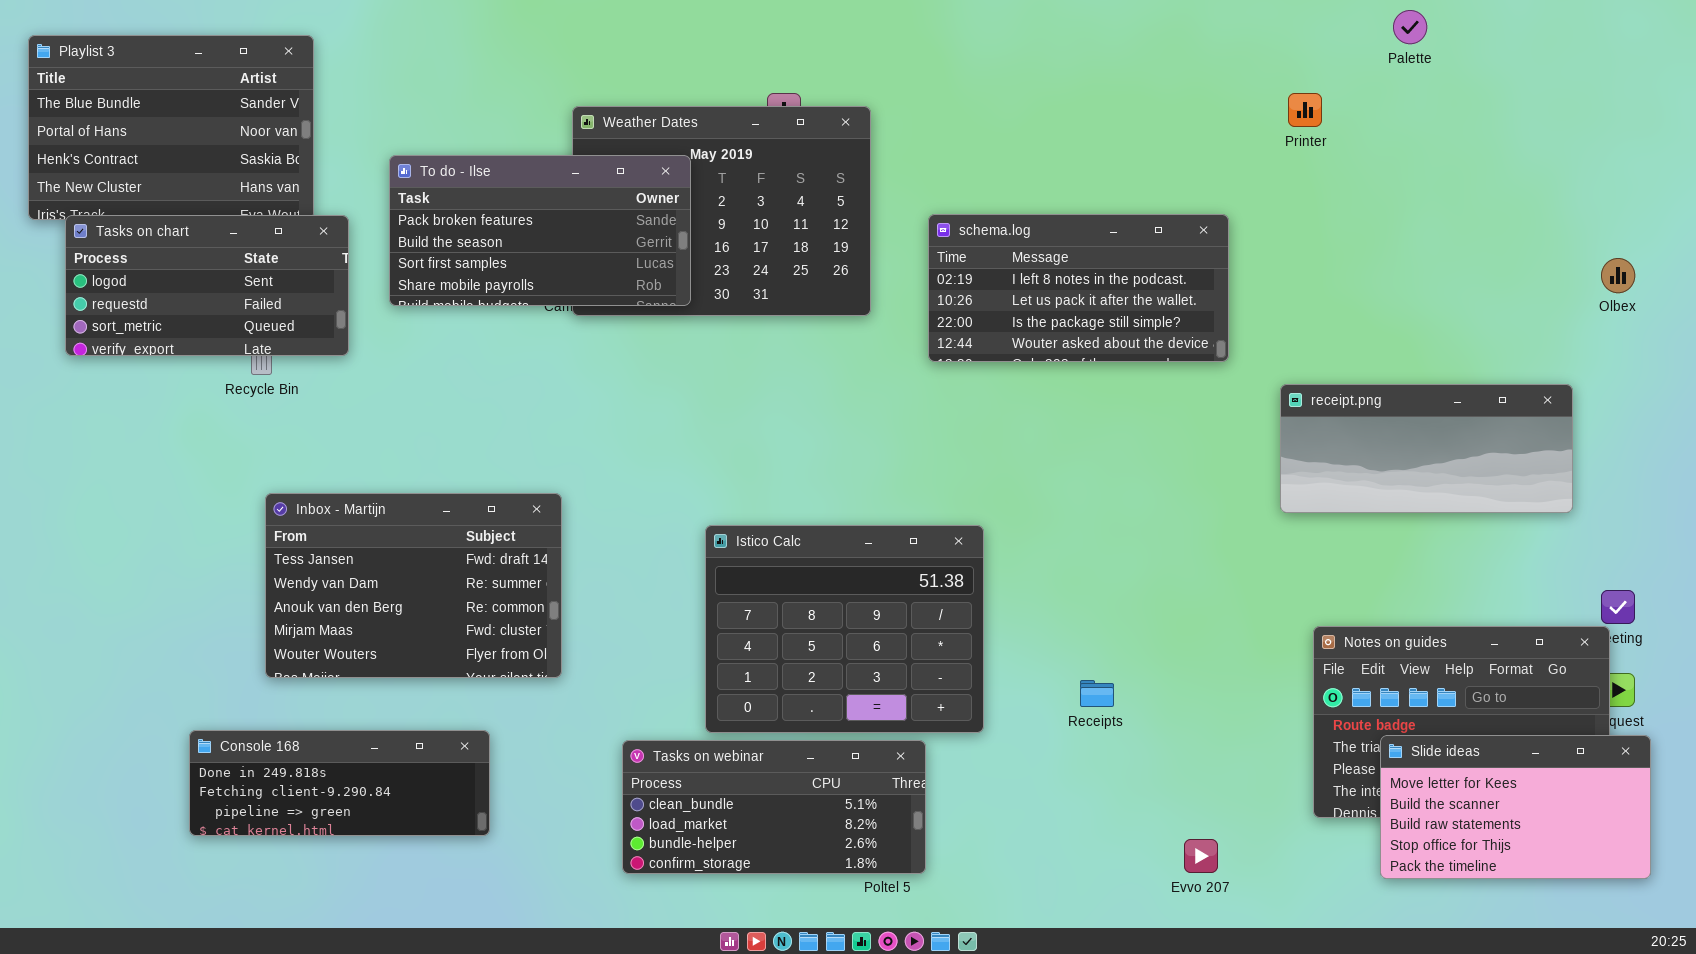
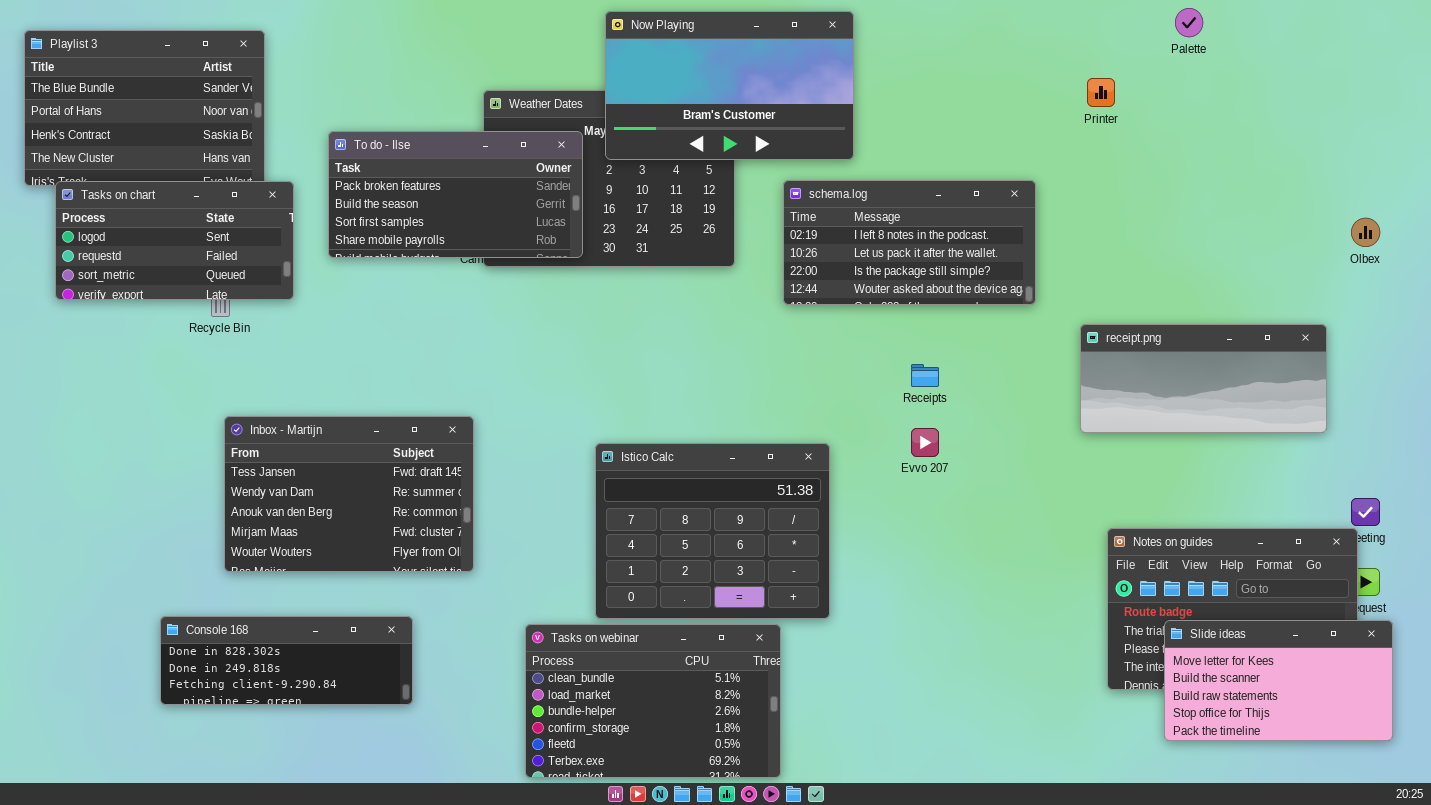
Now Playing: none -> [605,11,854,160], opened
Receipts: [1080,680,1114,707] -> [911,364,939,387], moved
Console 168: [189,730,490,836] -> [160,616,413,705], scrolled up 1 row
Tasks on webinar: [622,740,926,874] -> [525,624,781,778], resized
Evvo 207: [1184,839,1218,873] -> [911,428,939,457], moved

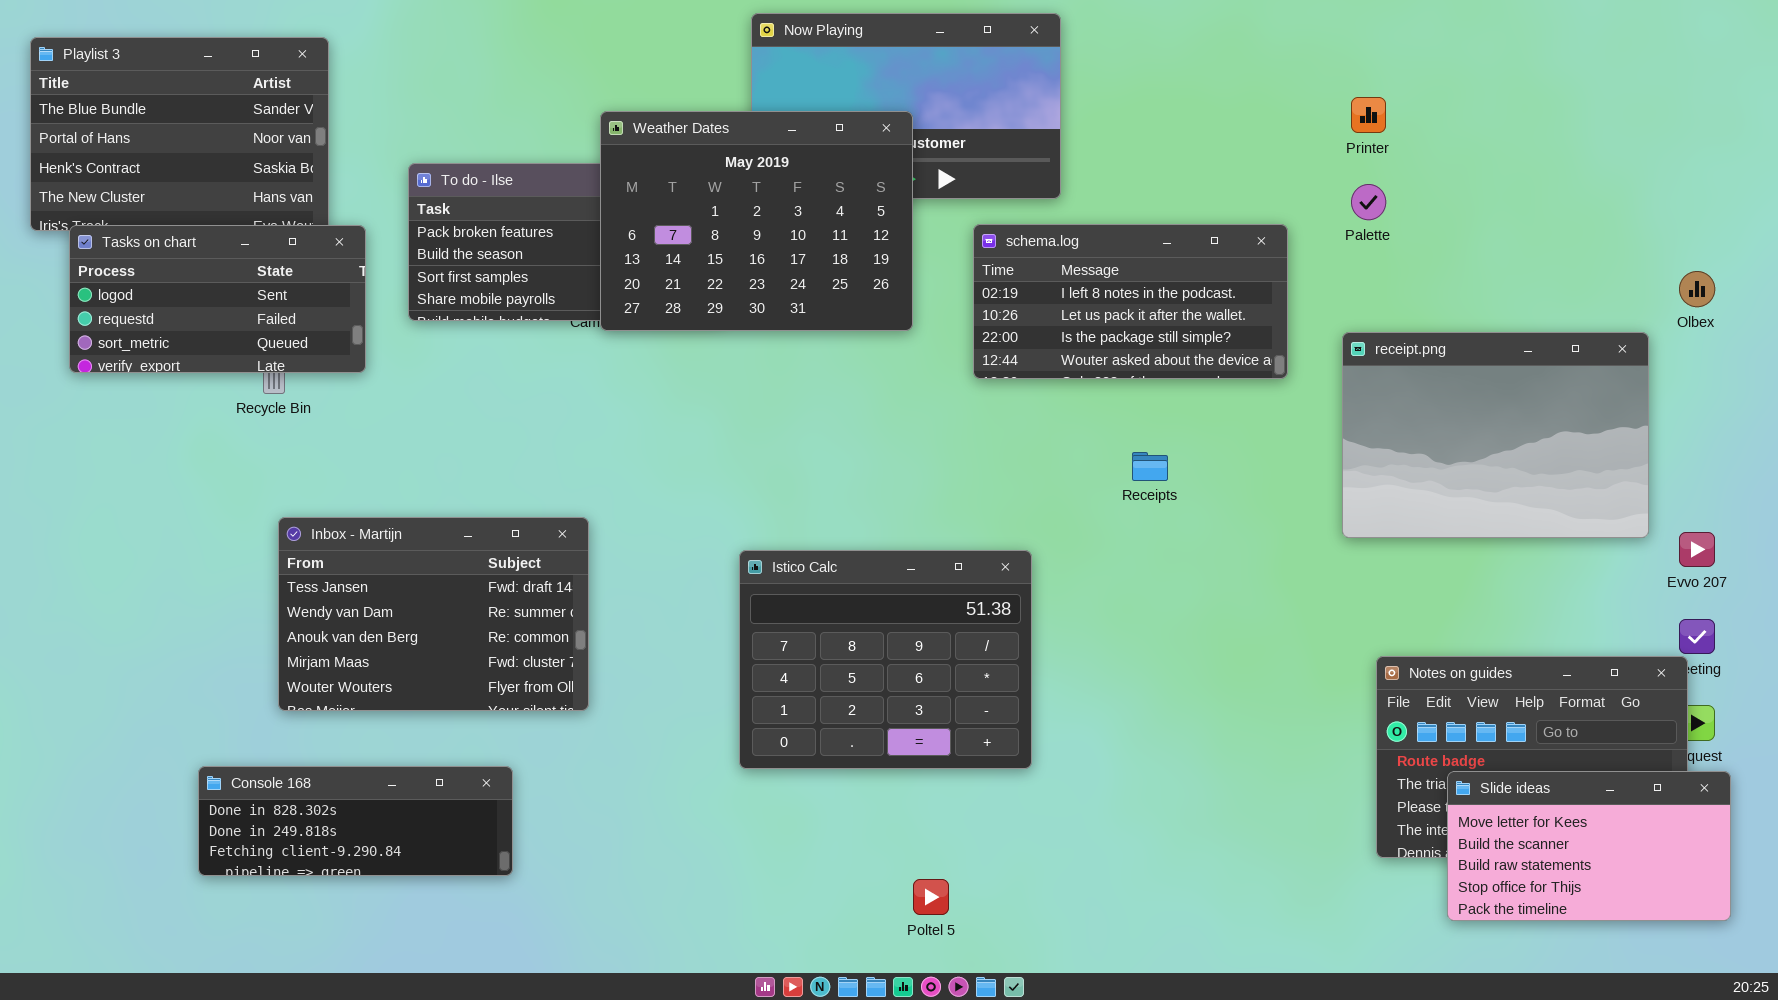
Palette: [1175,8,1203,37] -> [1351,184,1386,220], moved
Weather Dates: [483,90,735,267] -> [600,111,913,331], raised
receipt.png: [1080,324,1327,433] -> [1342,332,1649,538], resized
Evvo 207: [911,428,939,457] -> [1679,532,1715,567], moved
Tasks on webinar: [525,624,781,778] -> none, closed

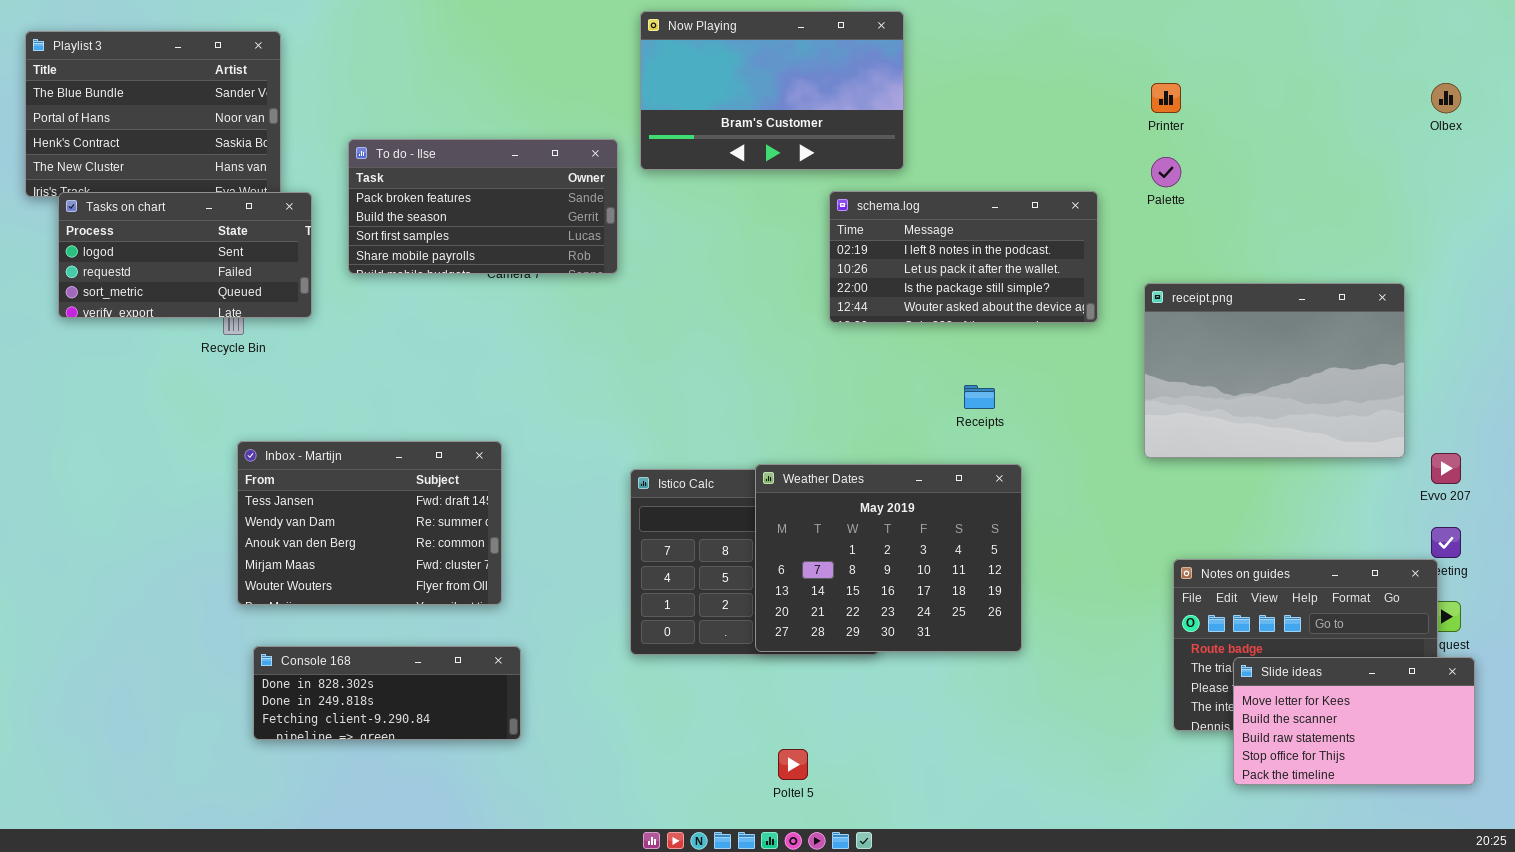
Weather Dates: [600,111,913,331] -> [755,464,1022,652], moved
Olbex: [1679,271,1715,307] -> [1431,83,1461,113], moved
Console 168: [198,766,513,876] -> [253,646,521,740], moved

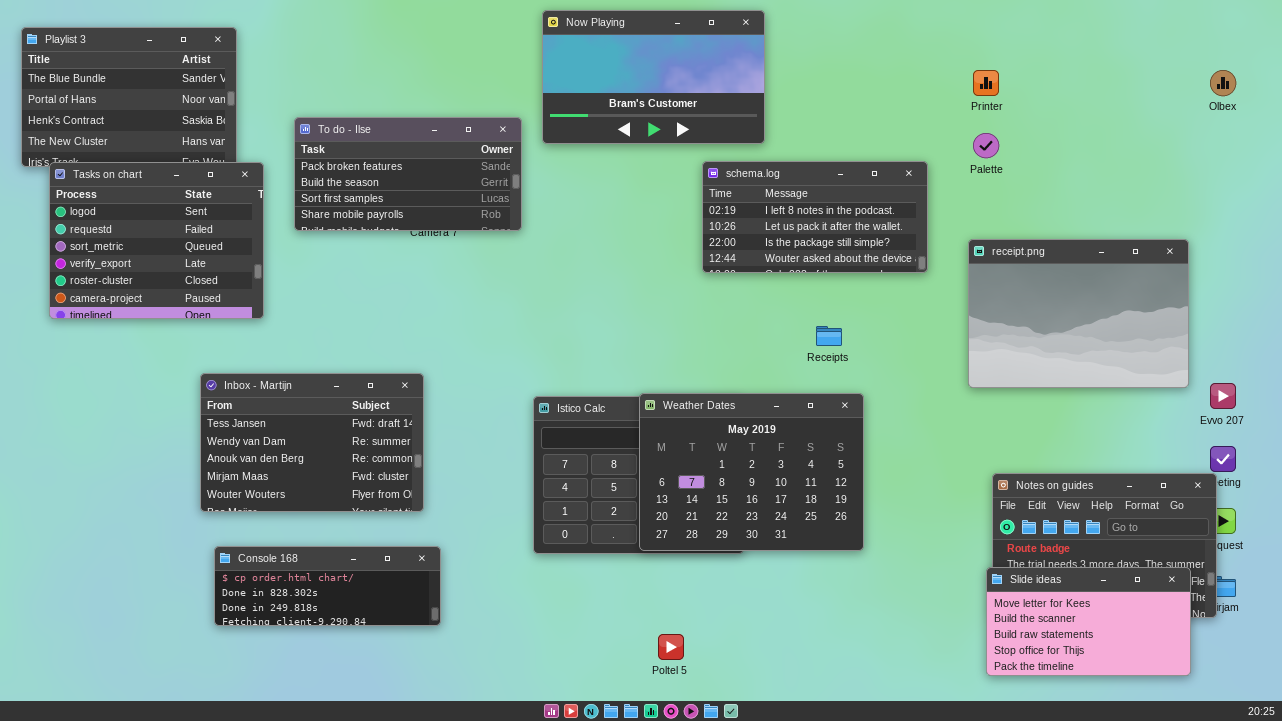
Tasks on chart: [58,192,312,318] -> [49,162,264,319], resized
Console 168: [253,646,521,740] -> [214,546,441,626], scrolled up 1 row
Slide ideas: [1233,657,1475,785] -> [986,567,1191,676], moved

